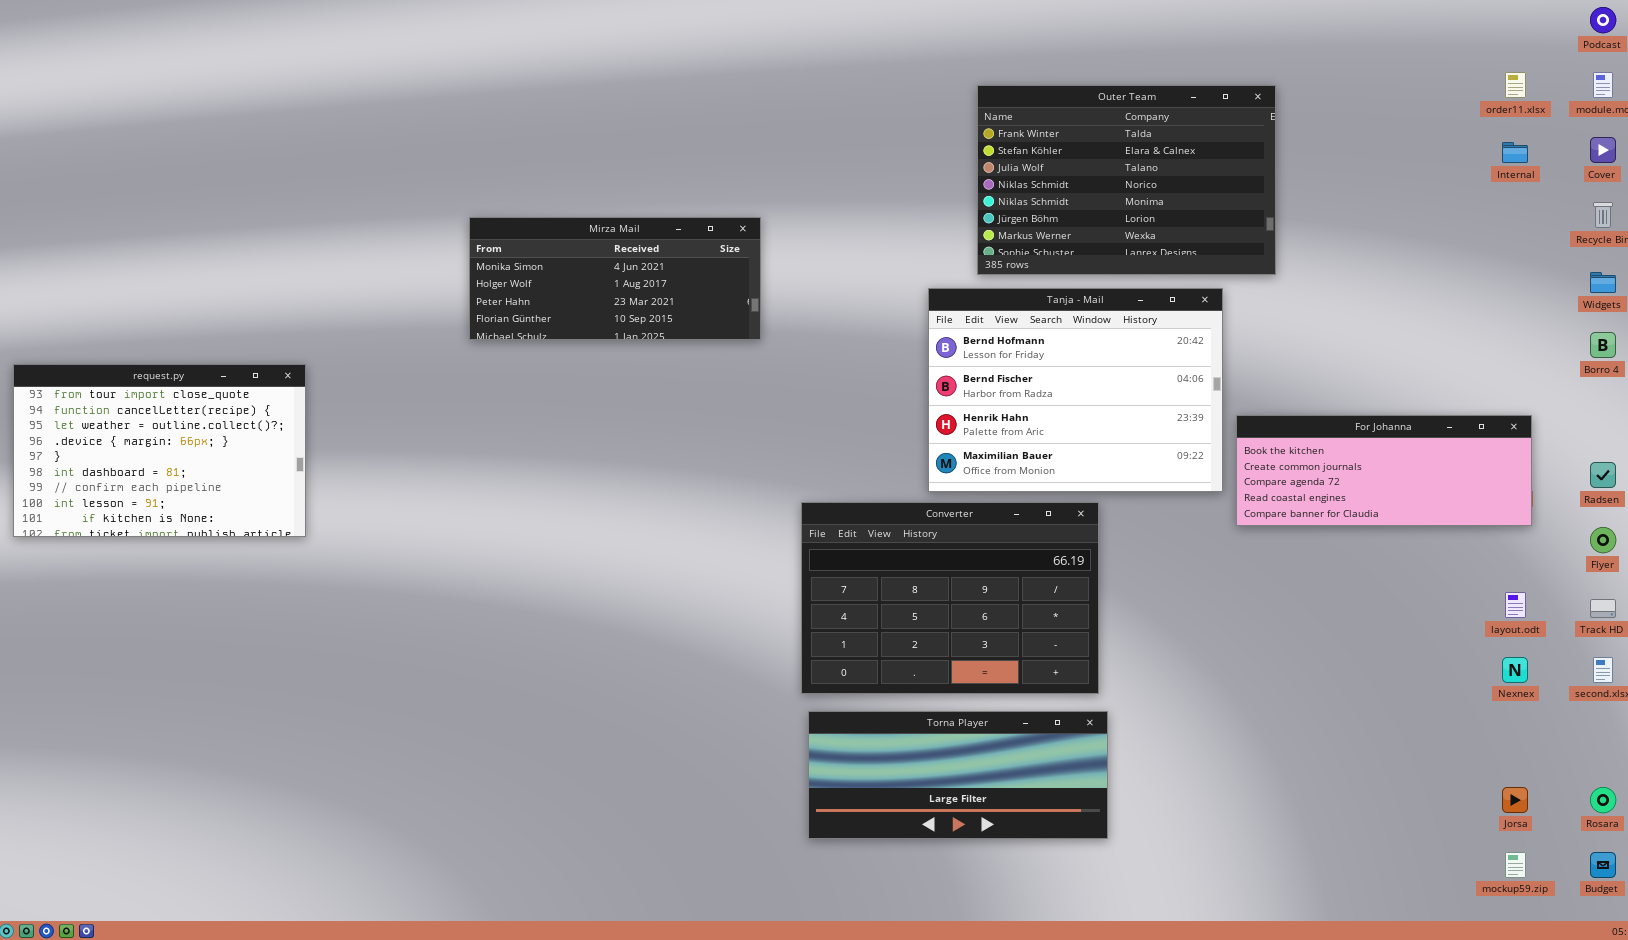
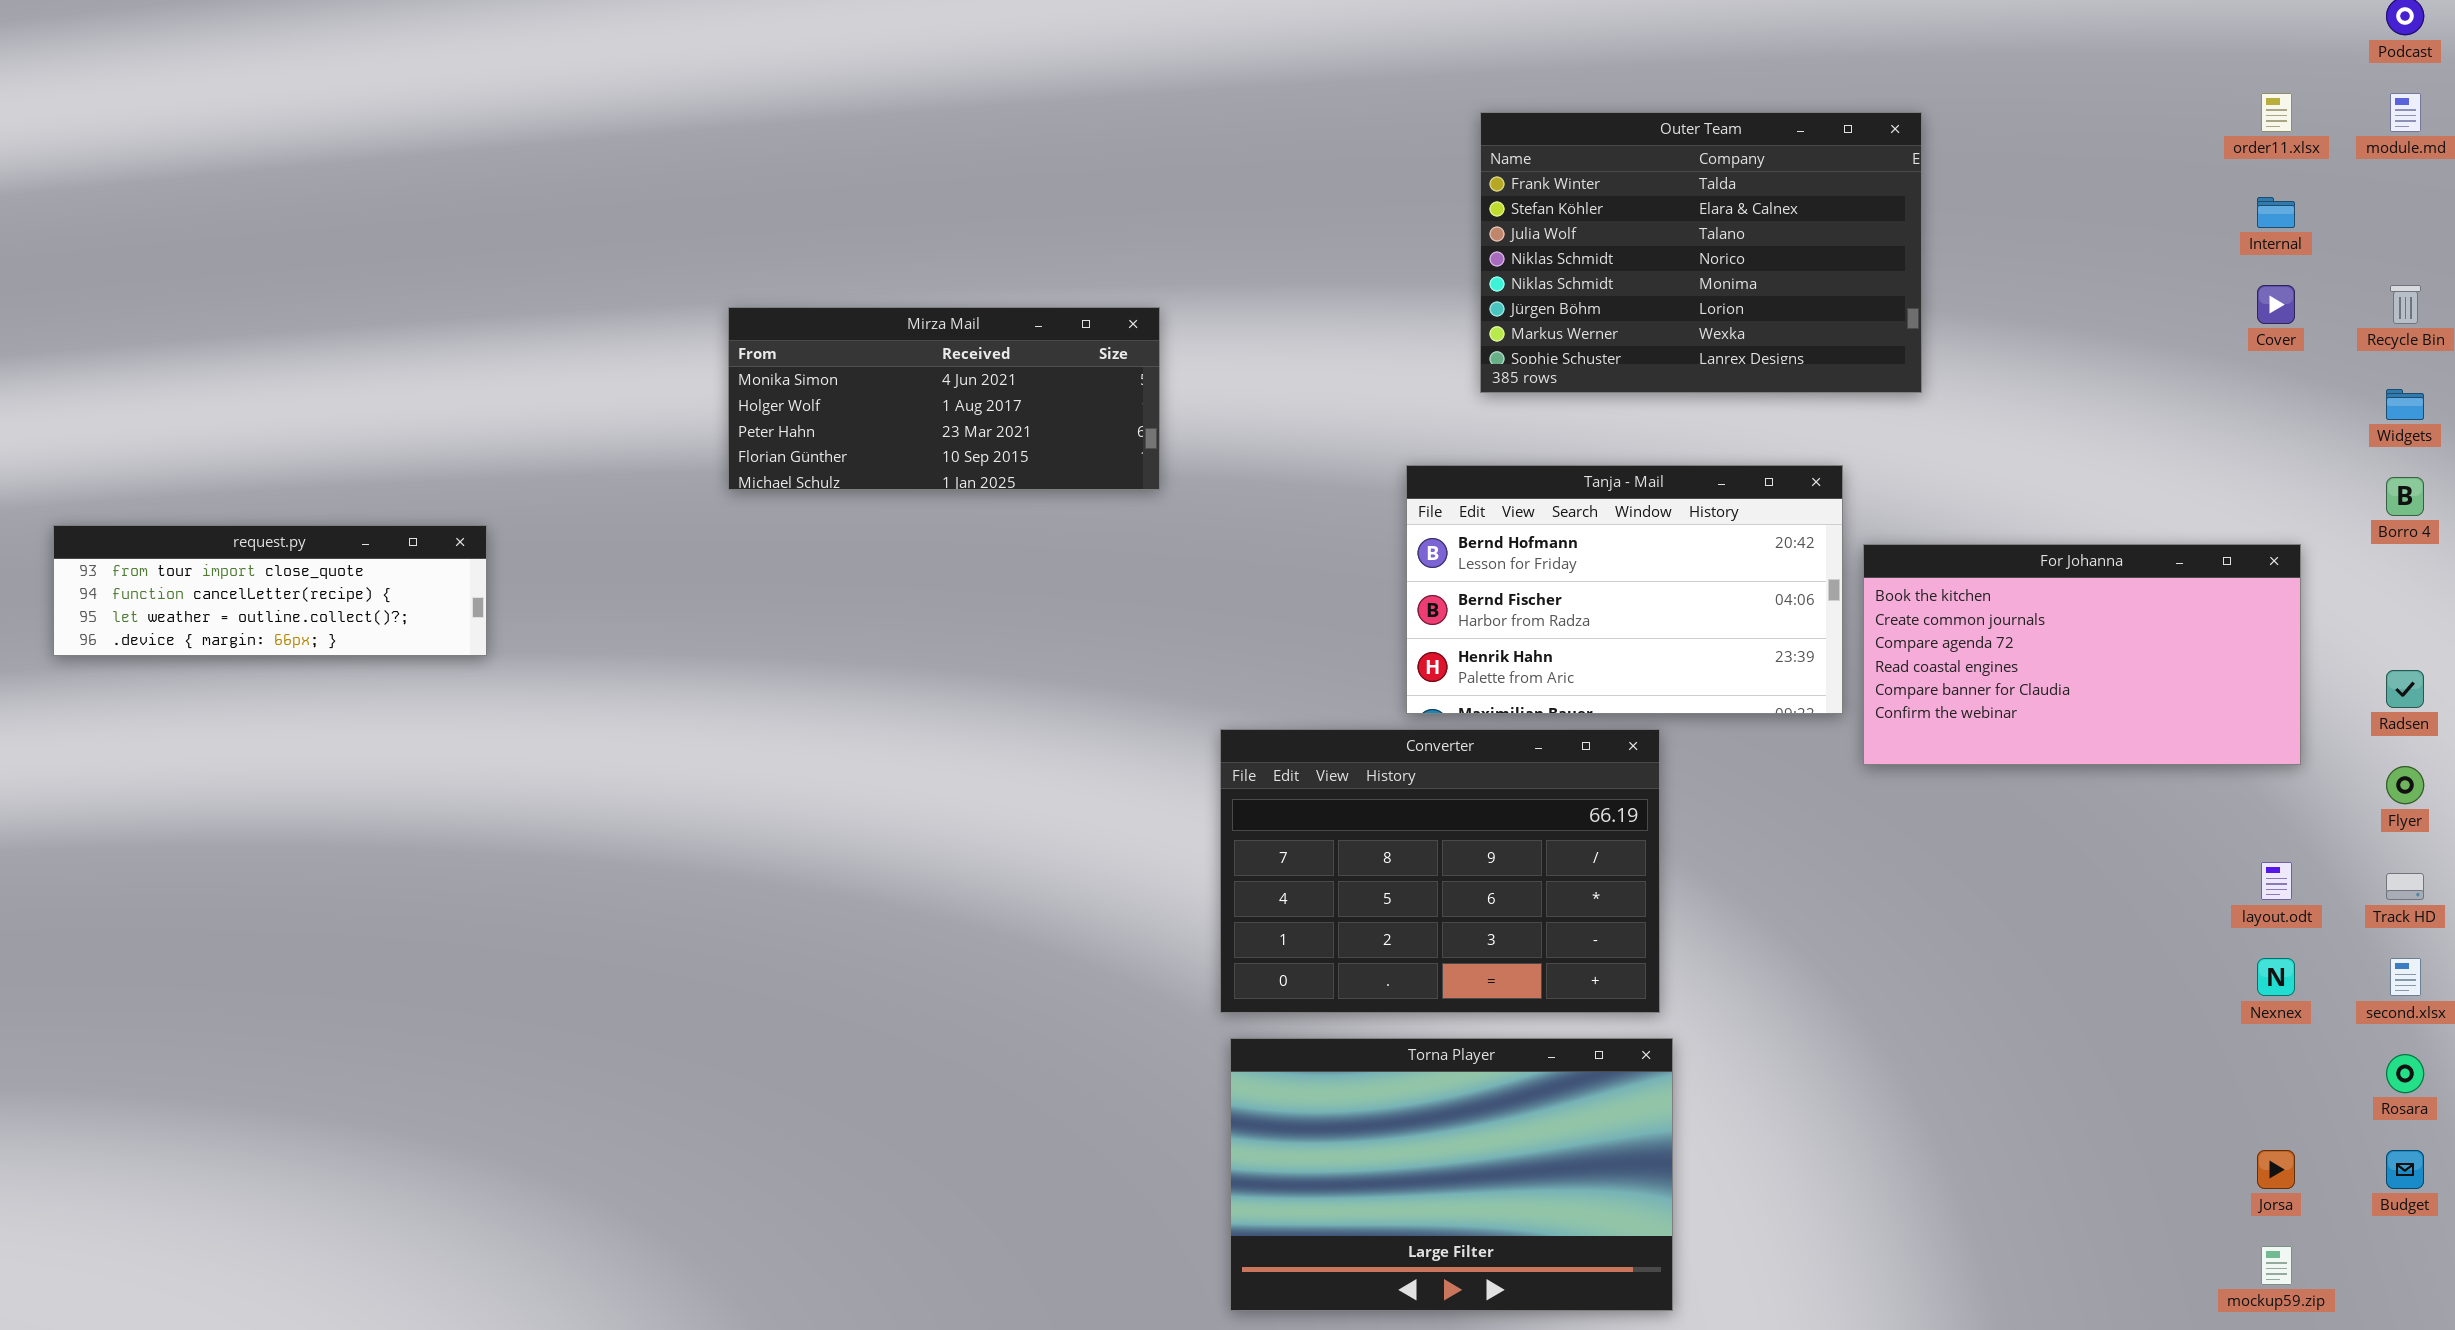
Cover: [1590,137,1616,163] -> [2257,285,2295,324], moved
Tanja - Mail: [928,288,1223,492] -> [1406,465,1843,714], resized
request.py: [13,364,306,537] -> [53,525,487,656], resized
For Johanna: [1236,415,1532,526] -> [1863,544,2301,765], resized
Torna Player: [808,711,1108,839] -> [1230,1038,1673,1311], resized
Rosara: [1590,787,1616,813] -> [2386,1054,2424,1093], moved
Budget: [1590,852,1616,878] -> [2386,1150,2424,1189], moved

